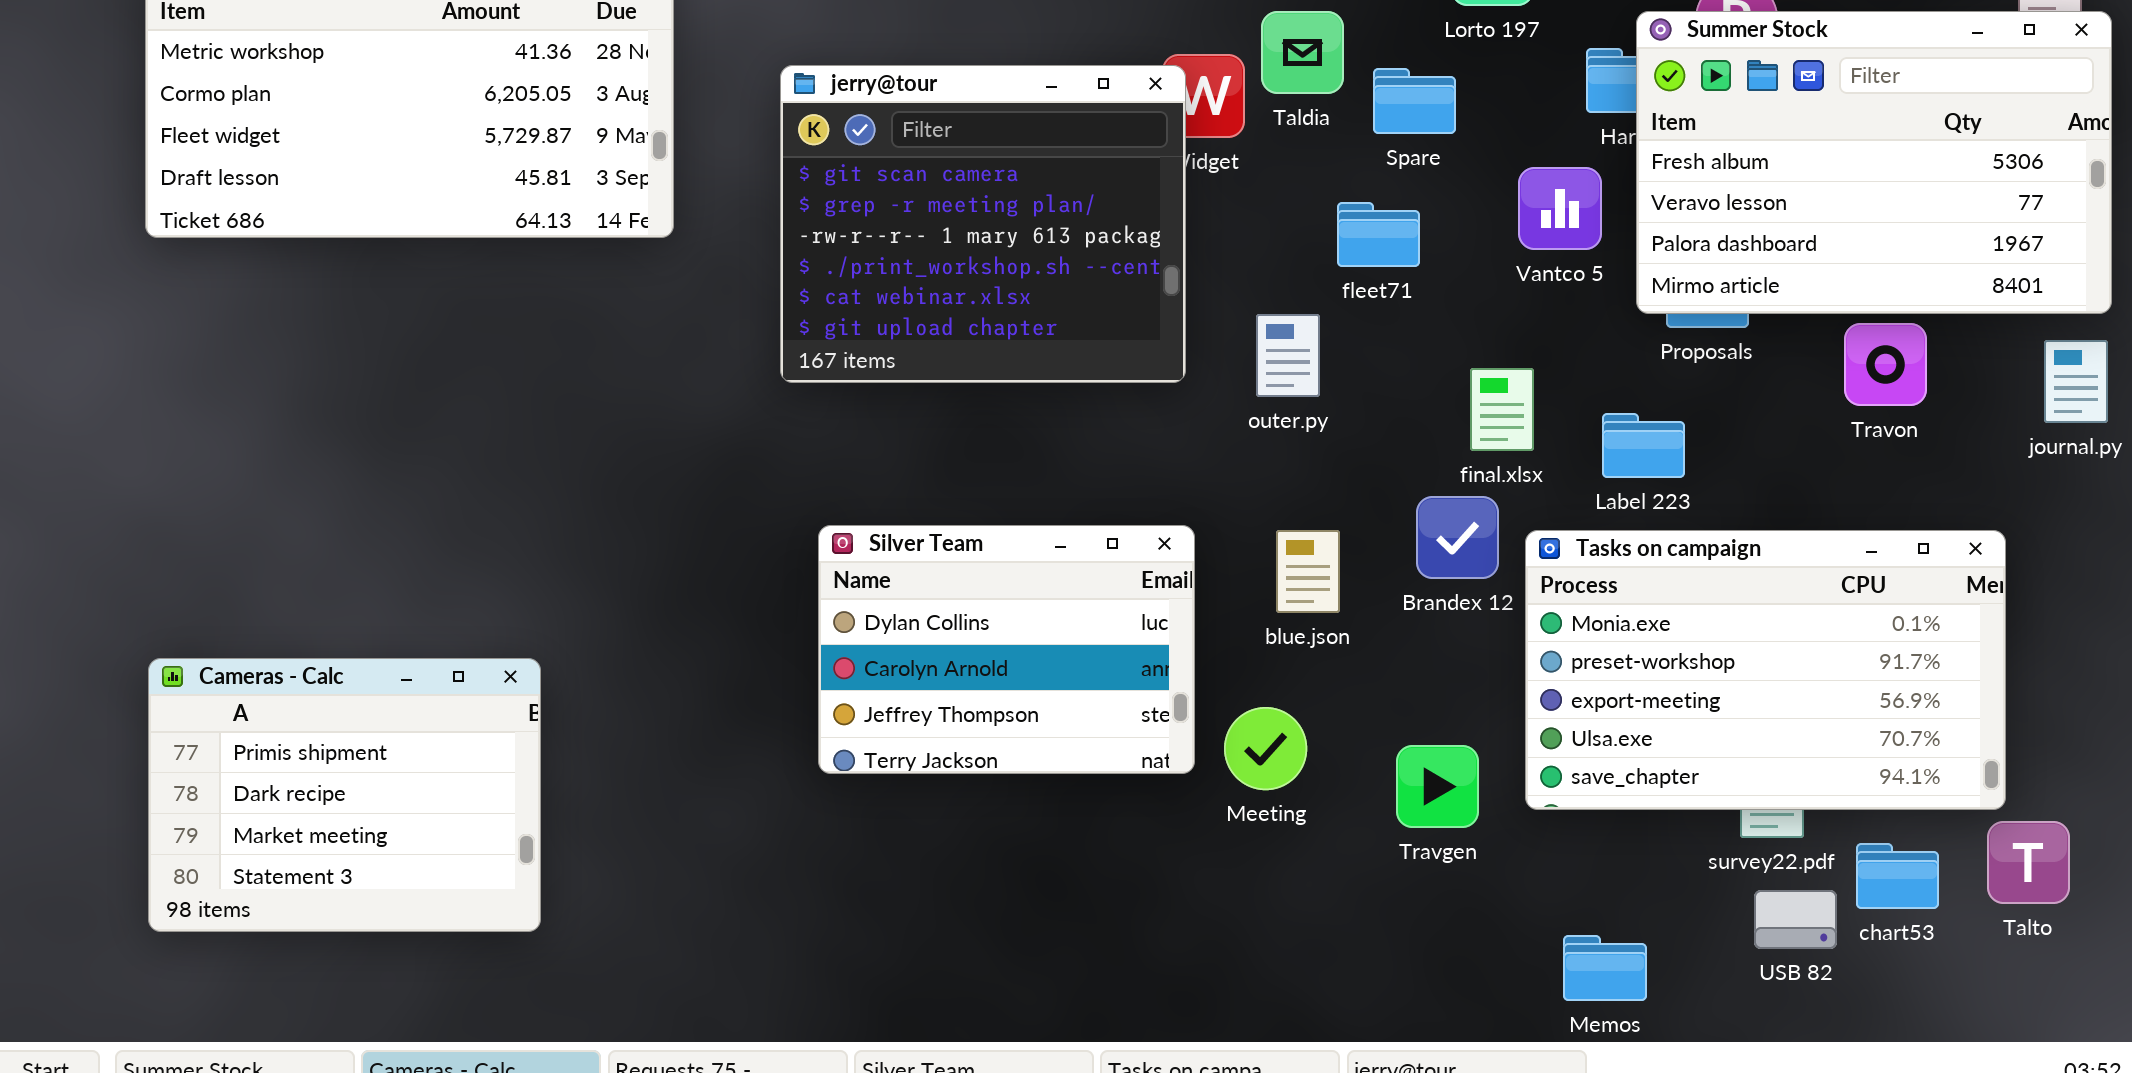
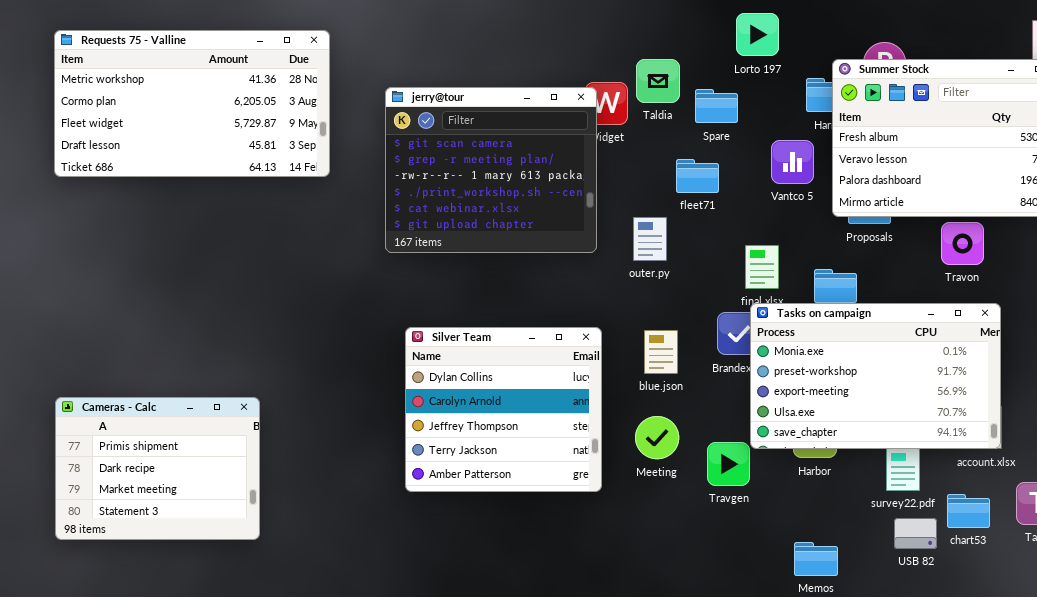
Silver Team: [818,525,1195,774] -> [405,327,602,492], resized
Tasks on campaign: [1525,530,2006,810] -> [750,303,1001,449], moved
Meeting: [1224,707,1307,790] -> [635,416,679,459], moved

